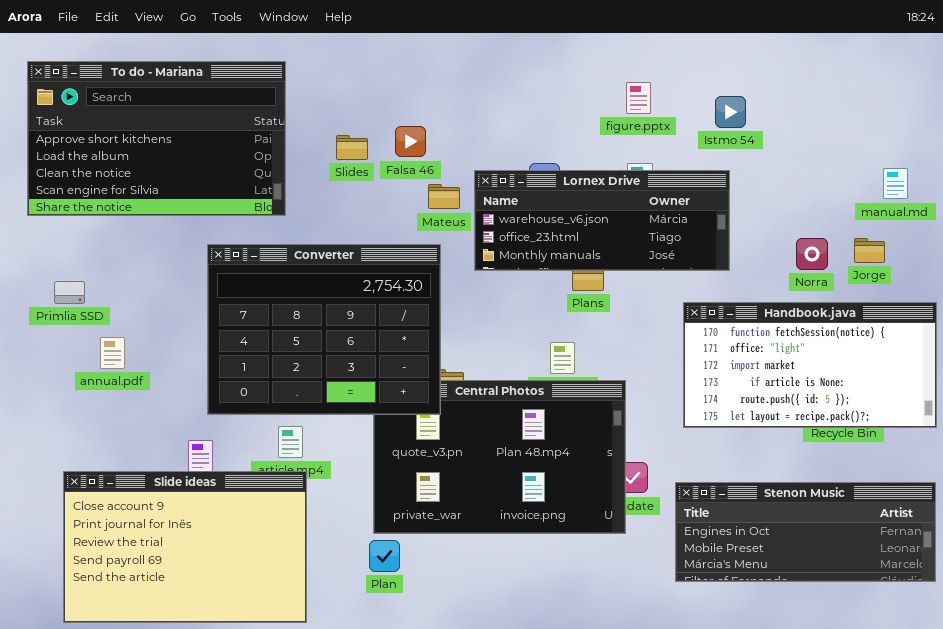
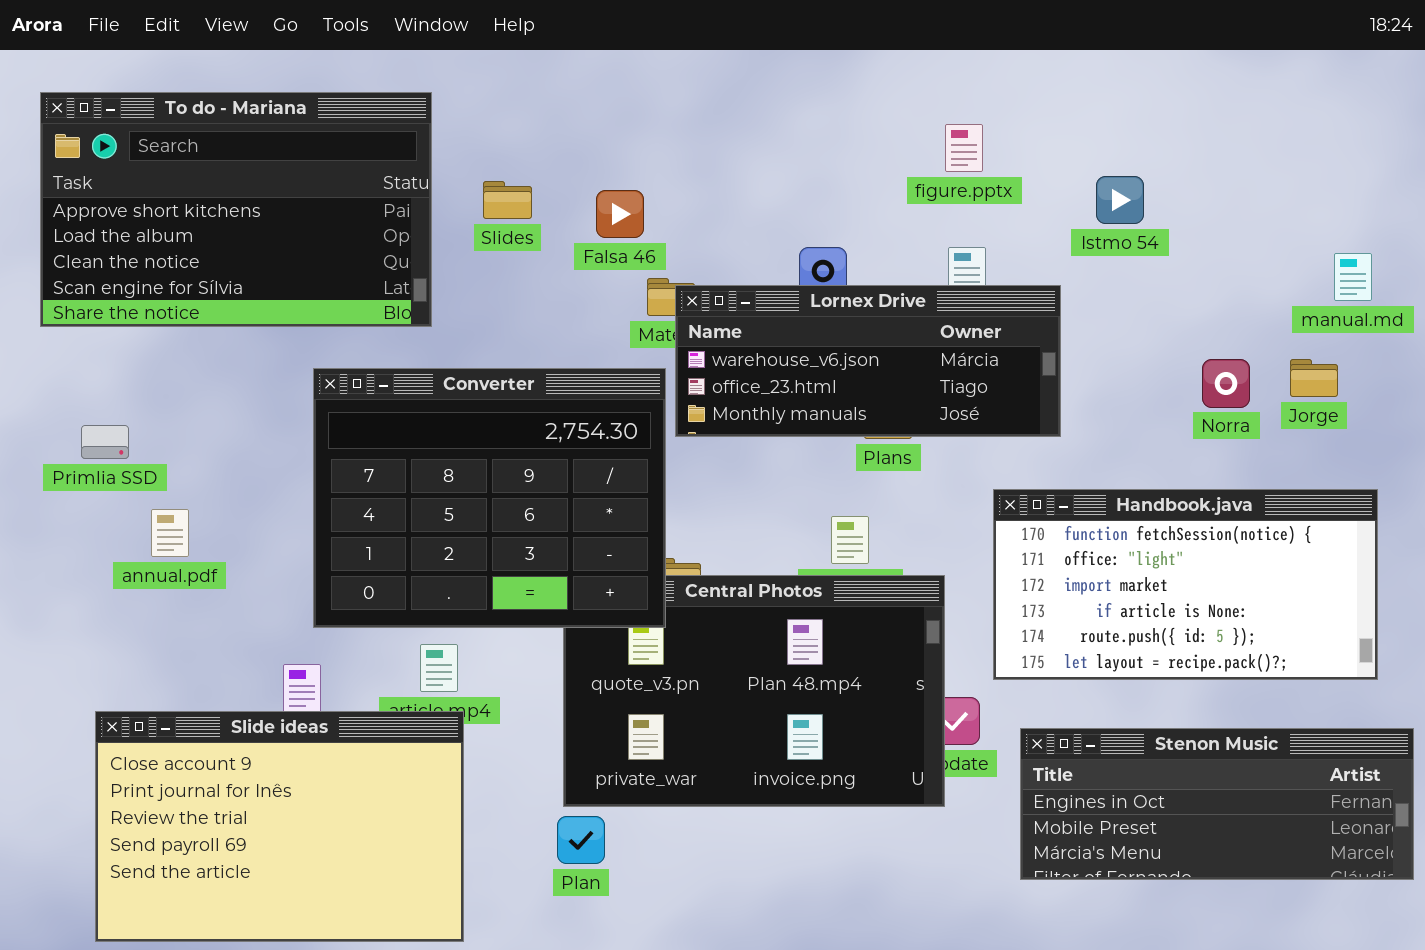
Istmo 54: [715,96,746,128] -> [1096,176,1144,224], moved
Slides: [336,135,368,160] -> [483,181,532,219], moved
Lornex Drive: [474,170,730,271] -> [675,285,1061,437], moved
Handbook.java: [683,302,937,428] -> [993,489,1378,680], moved

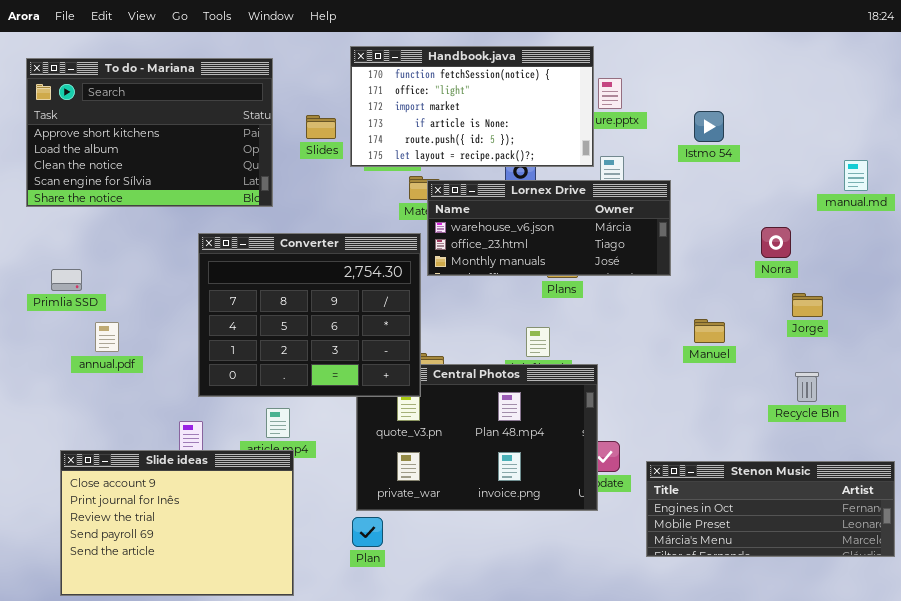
Jorge: [1290,359,1338,397] -> [792,293,823,317], moved
Handbook.java: [993,489,1378,680] -> [350,46,594,167], moved

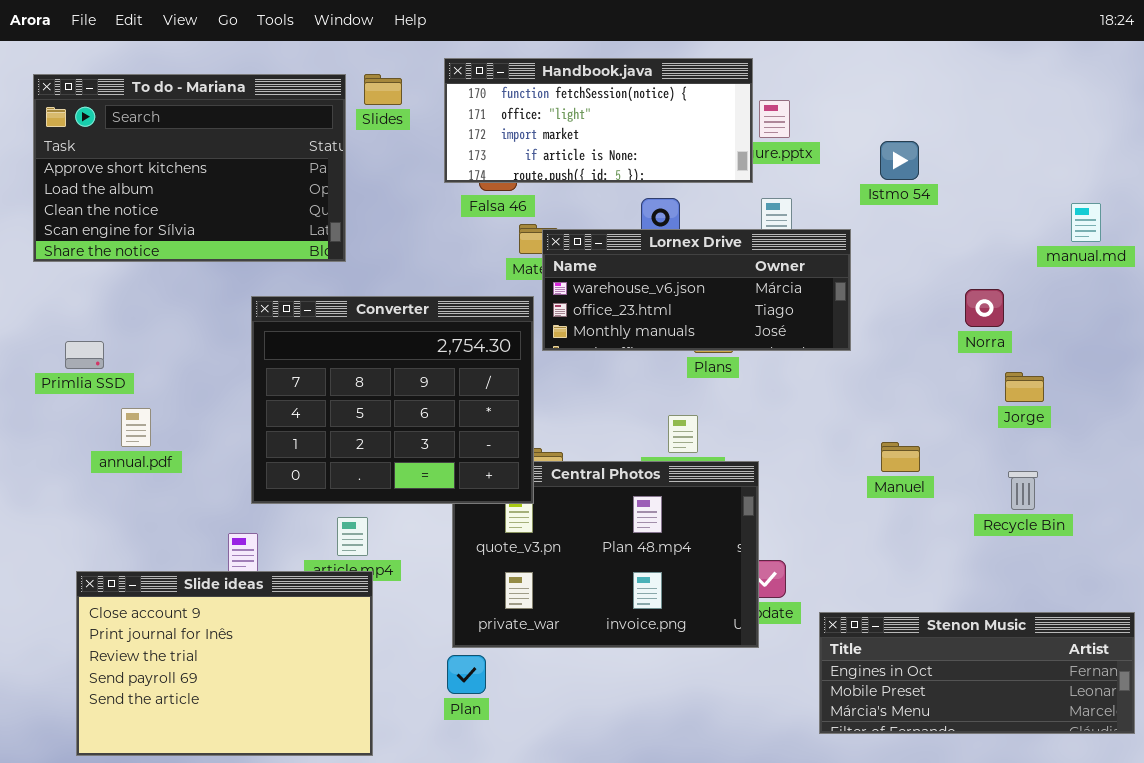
Handbook.java: [350,46,594,167] -> [444,58,753,183], resized
Slides: [306,115,336,139] -> [364,74,402,105], moved
Manuel: [694,319,725,343] -> [881,442,920,472], moved
Stenon Music: [646,461,895,557] -> [819,612,1135,734], moved

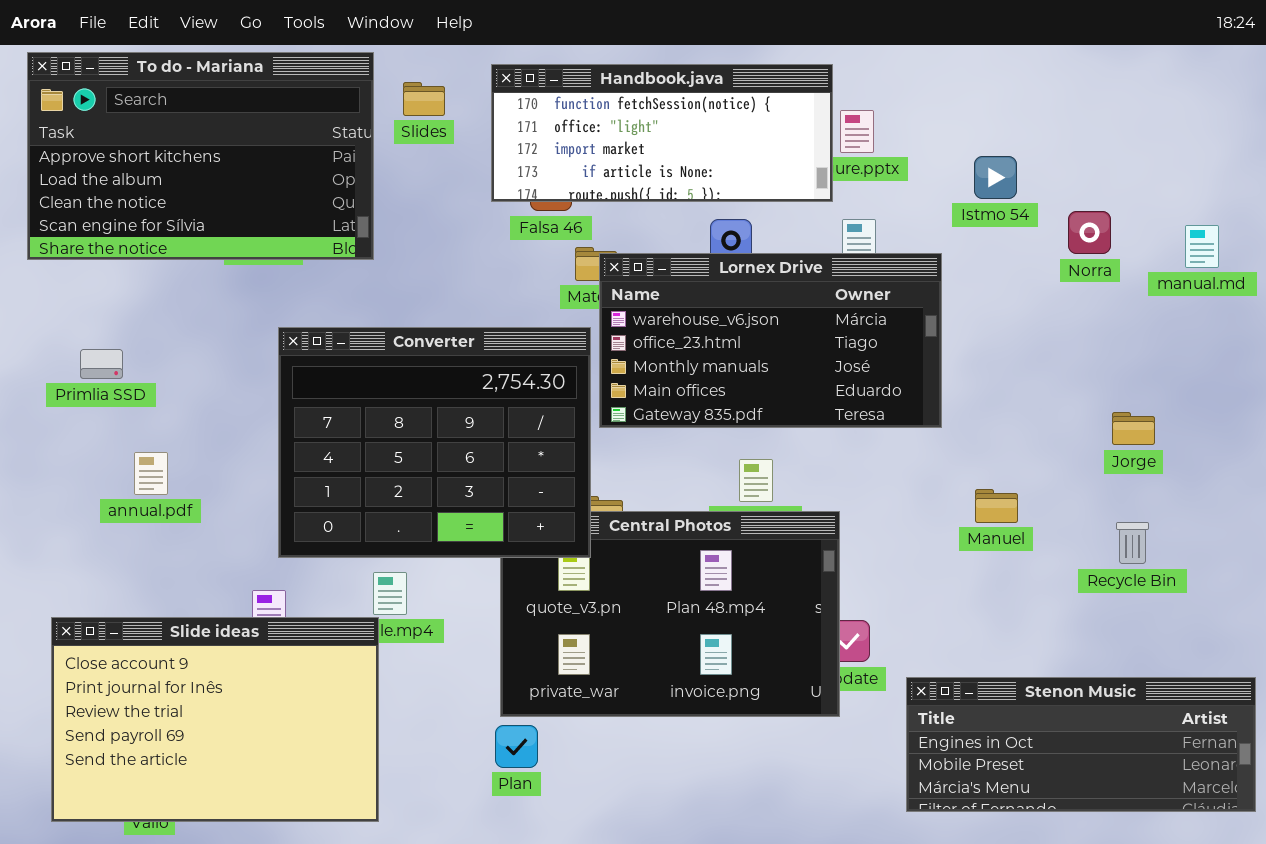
To do - Mariana: [33,74,346,262] -> [27,52,374,260], moved
Lornex Drive: [542,229,851,351] -> [599,253,942,428], resized
Norra: [965,289,1004,327] -> [1068,211,1111,254], moved
Primlia SSD: [65,341,104,369] -> [80,349,123,379], moved
Slide ideas: [76,571,373,756] -> [51,617,379,822], moved

